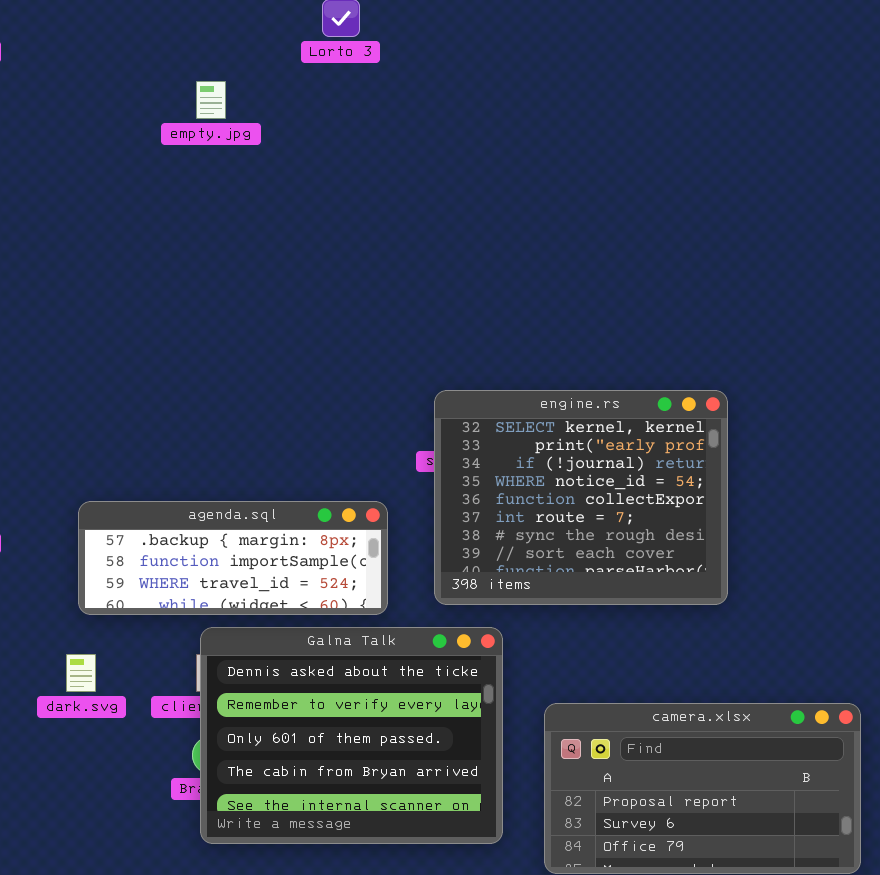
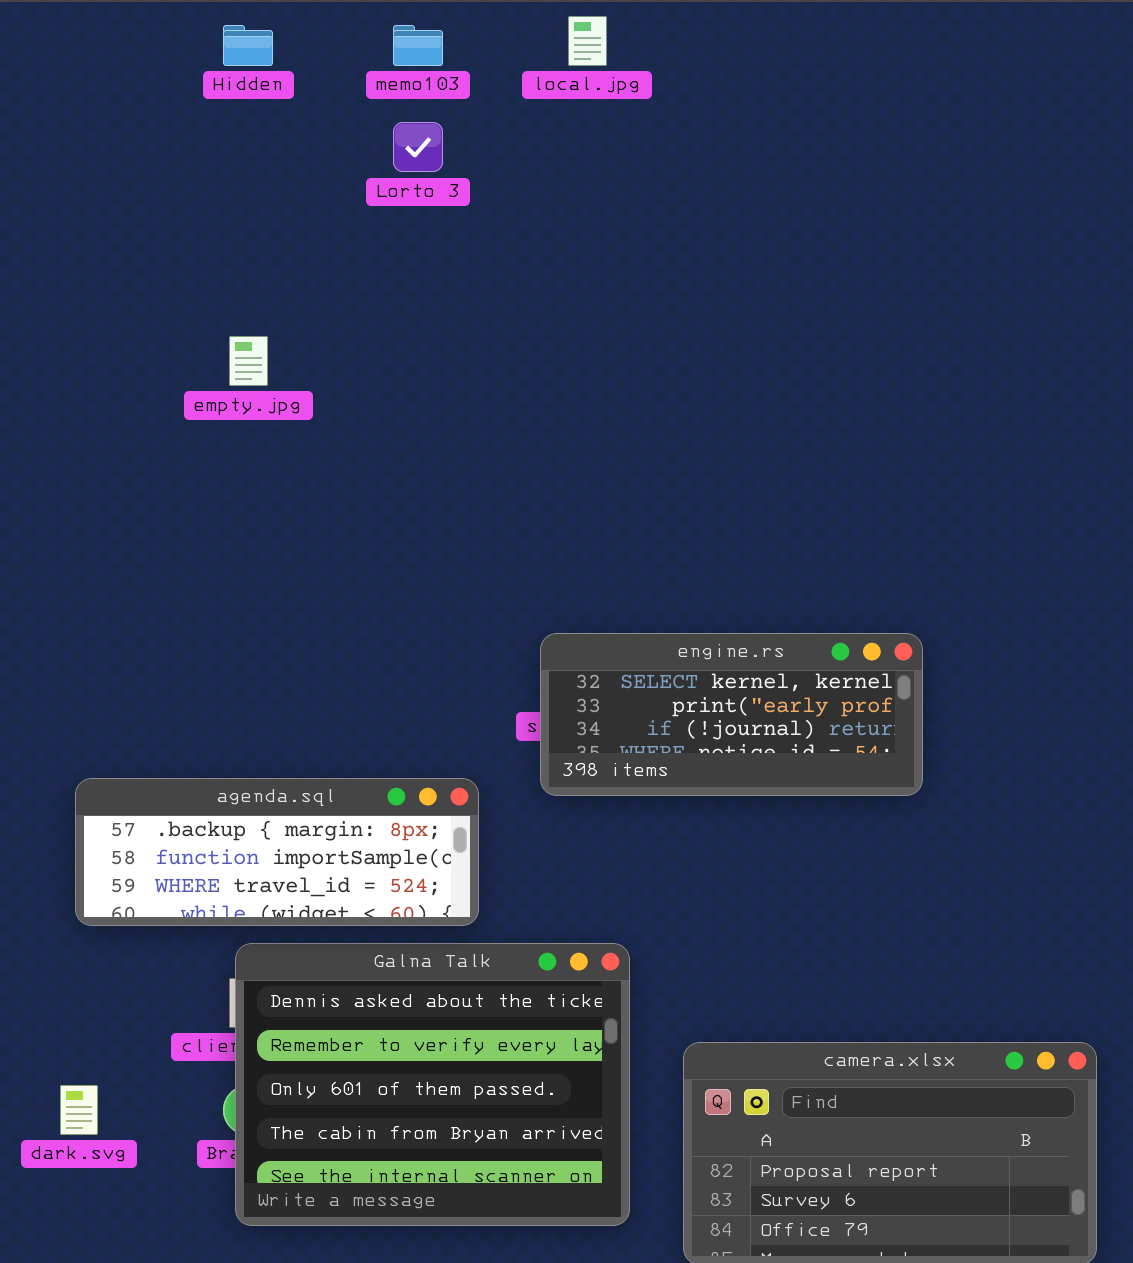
empty.jpg: [196,81,226,119] -> [229,336,268,386], moved
engine.rs: [434,390,728,605] -> [540,633,923,796], resized
dark.svg: [66,654,96,692] -> [60,1085,98,1135], moved

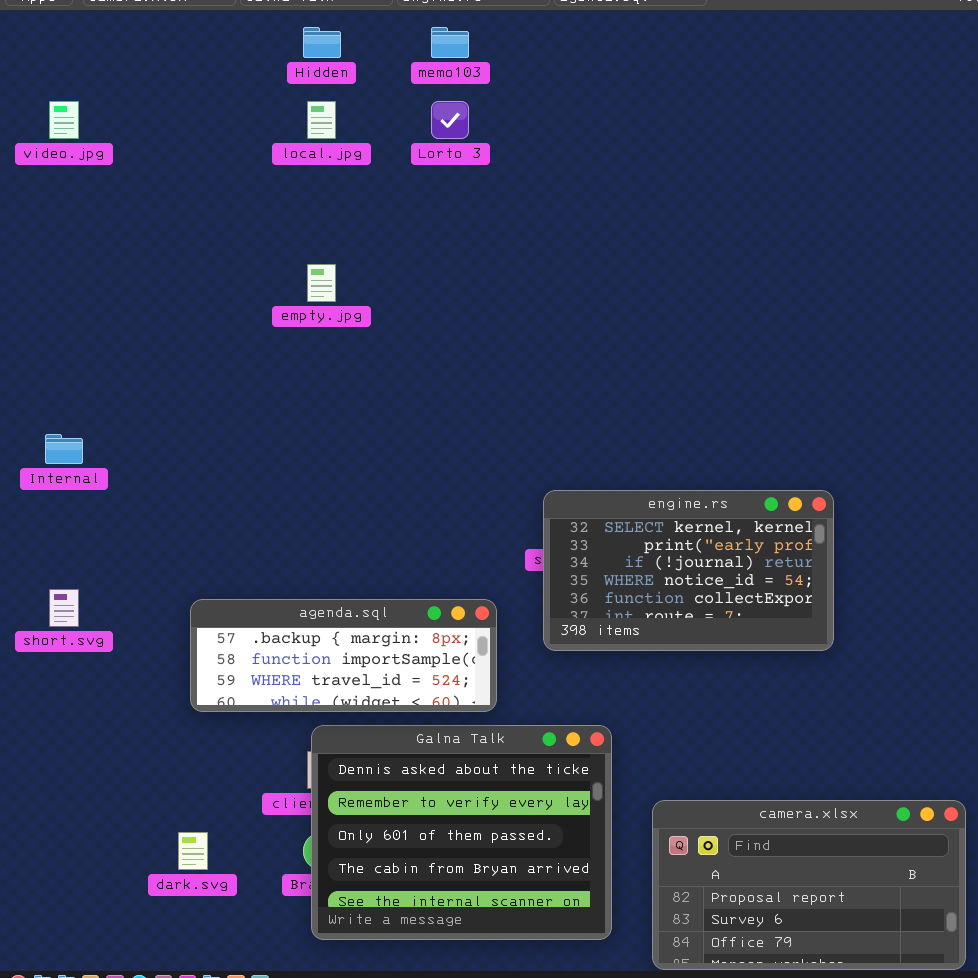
local.jpg: [568,16,607,66] -> [307,101,336,139], moved
engine.rs: [540,633,923,796] -> [543,490,834,651], resized

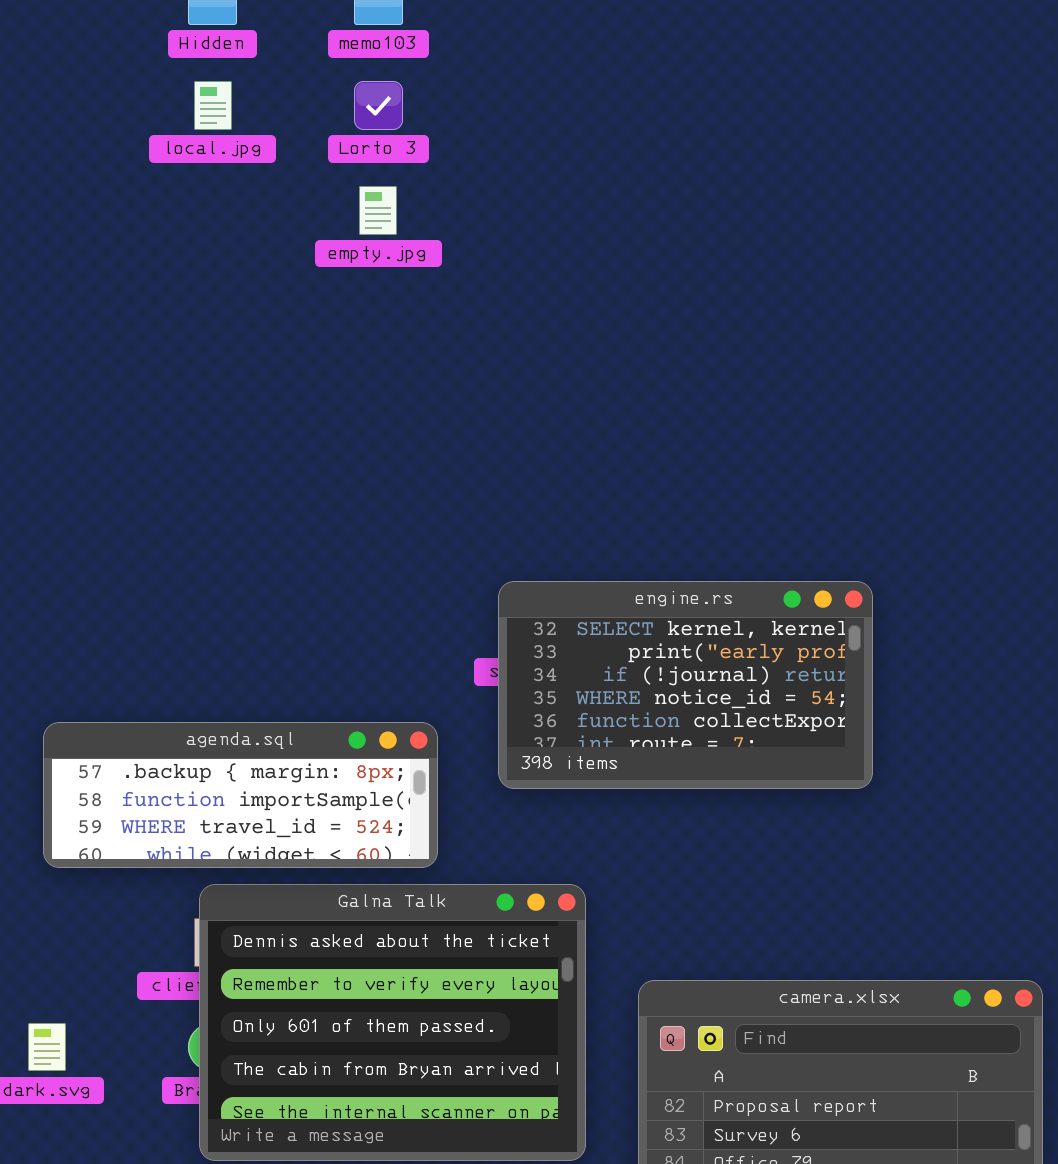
empty.jpg: [307,264,336,302] -> [359,186,397,235], moved

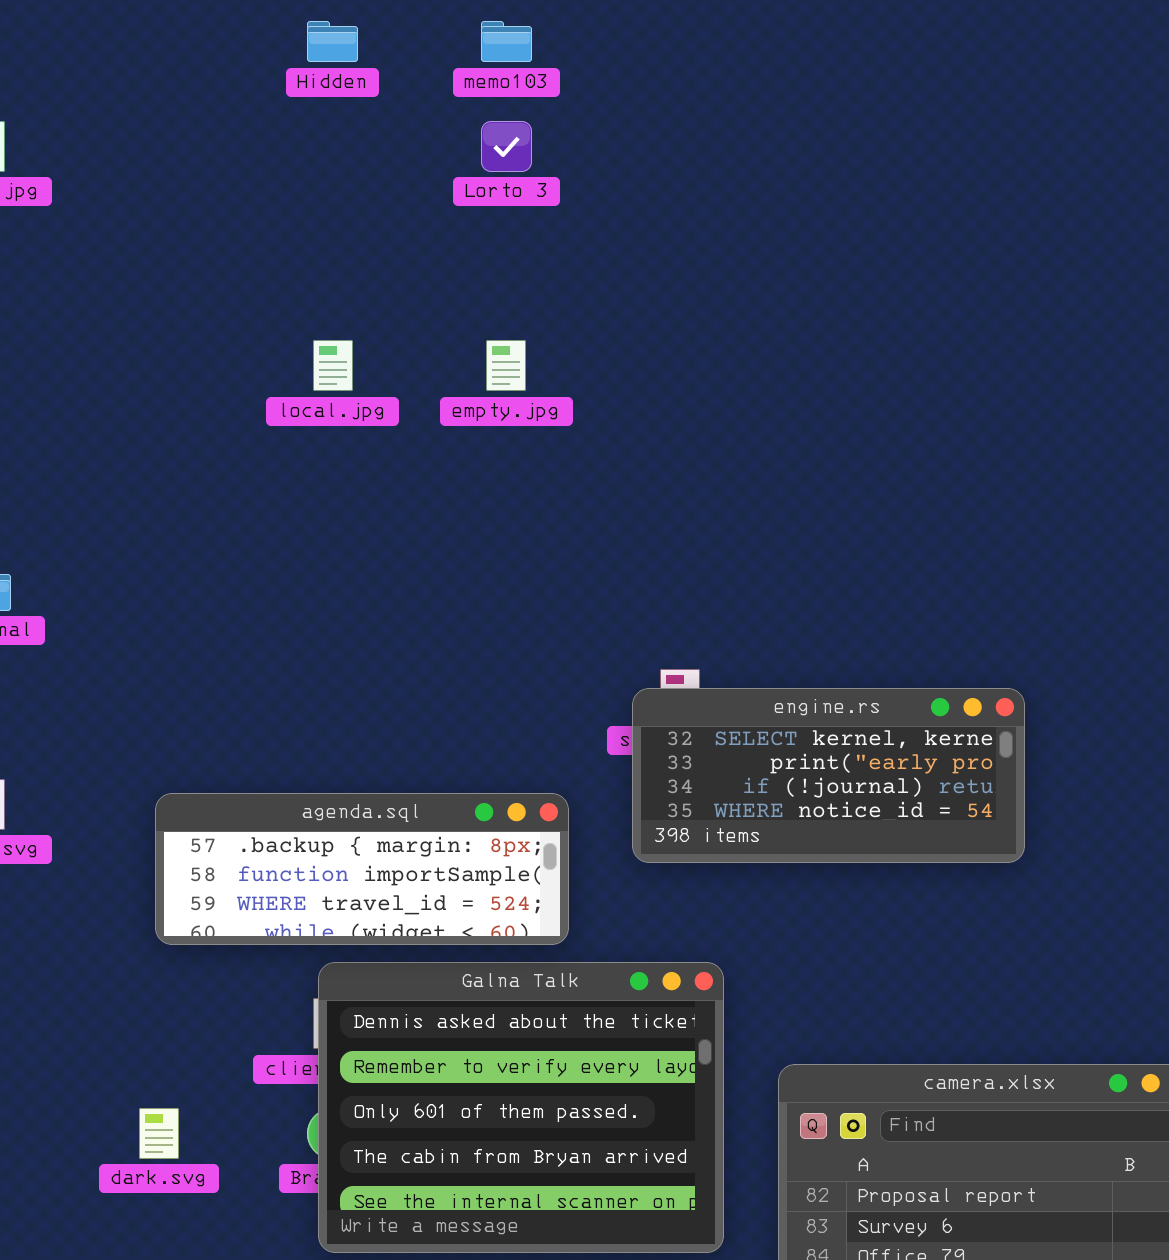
local.jpg: [194,81,232,130] -> [313,340,353,391], moved
empty.jpg: [359,186,397,235] -> [486,340,526,391], moved
engine.rs: [498,581,873,789] -> [632,688,1025,863], resized

